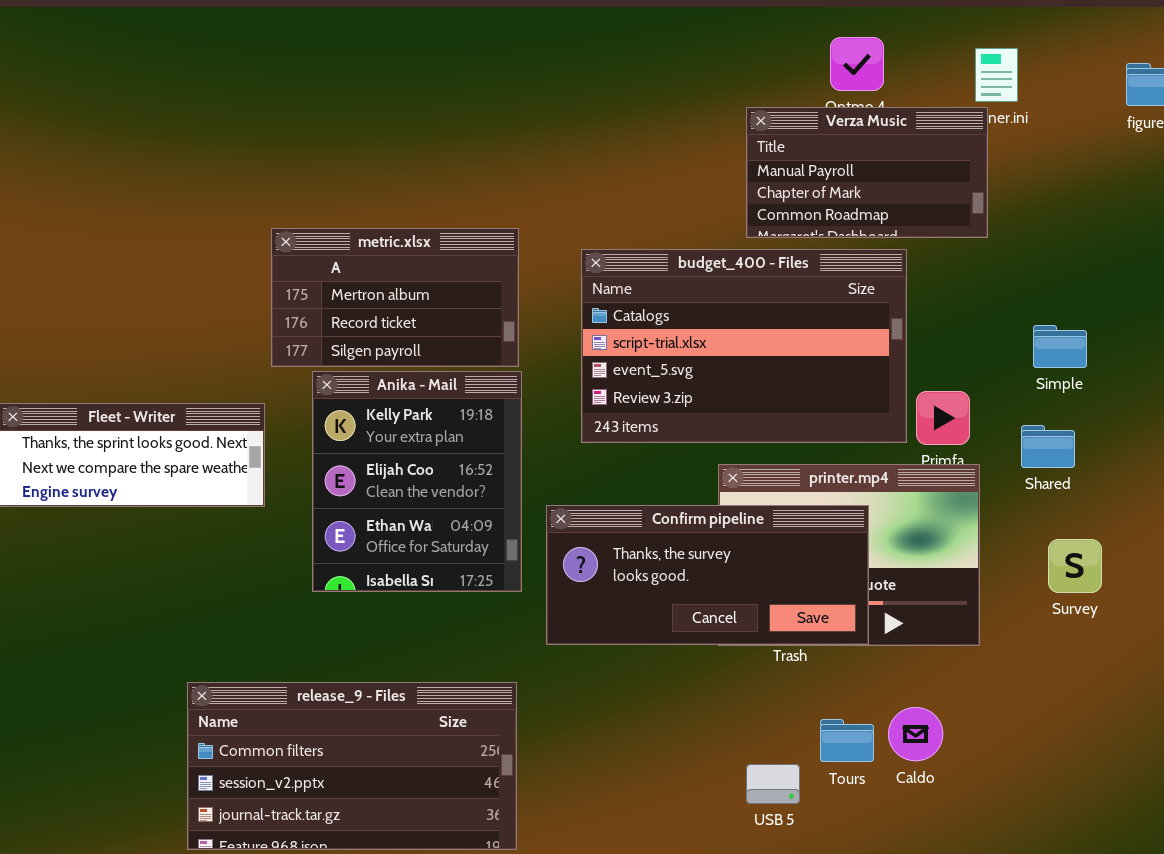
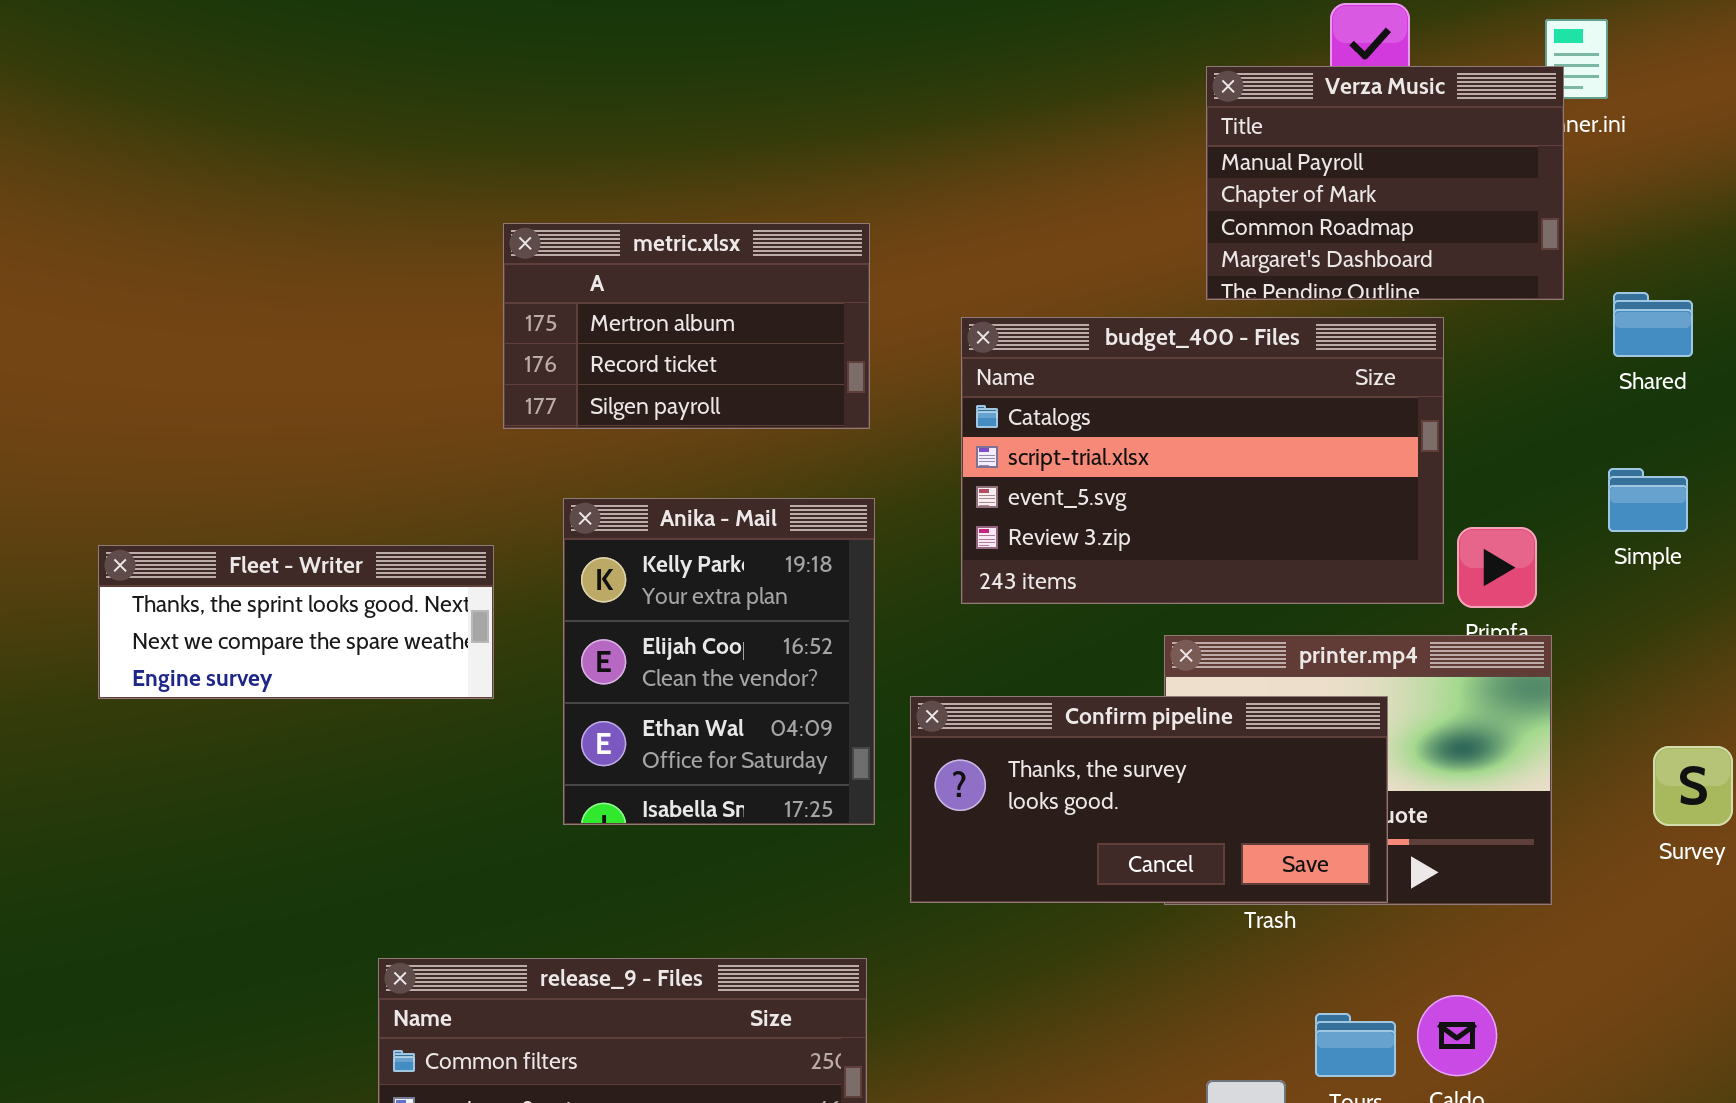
Verza Music: [746,107,988,238] -> [1206,66,1564,300], resized
metric.xlsx: [271,228,519,367] -> [503,223,870,429], moved
Simple: [1033,325,1087,368] -> [1608,468,1688,532], moved
Shared: [1021,425,1075,468] -> [1613,292,1693,357], moved

